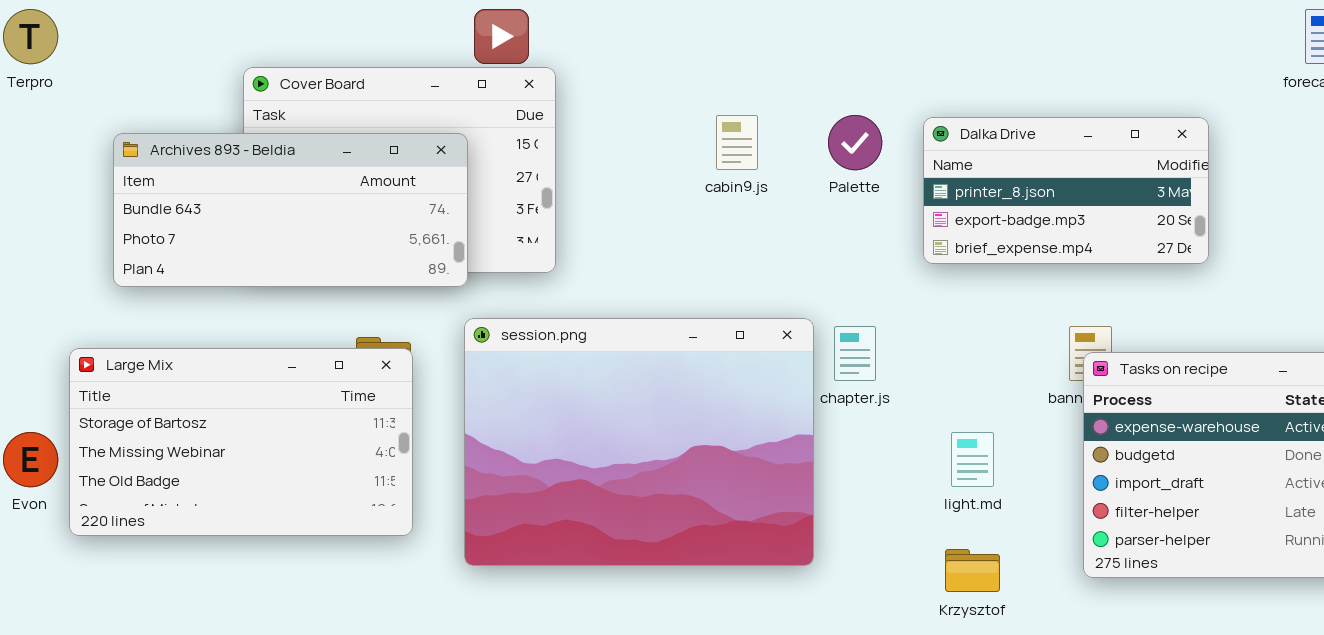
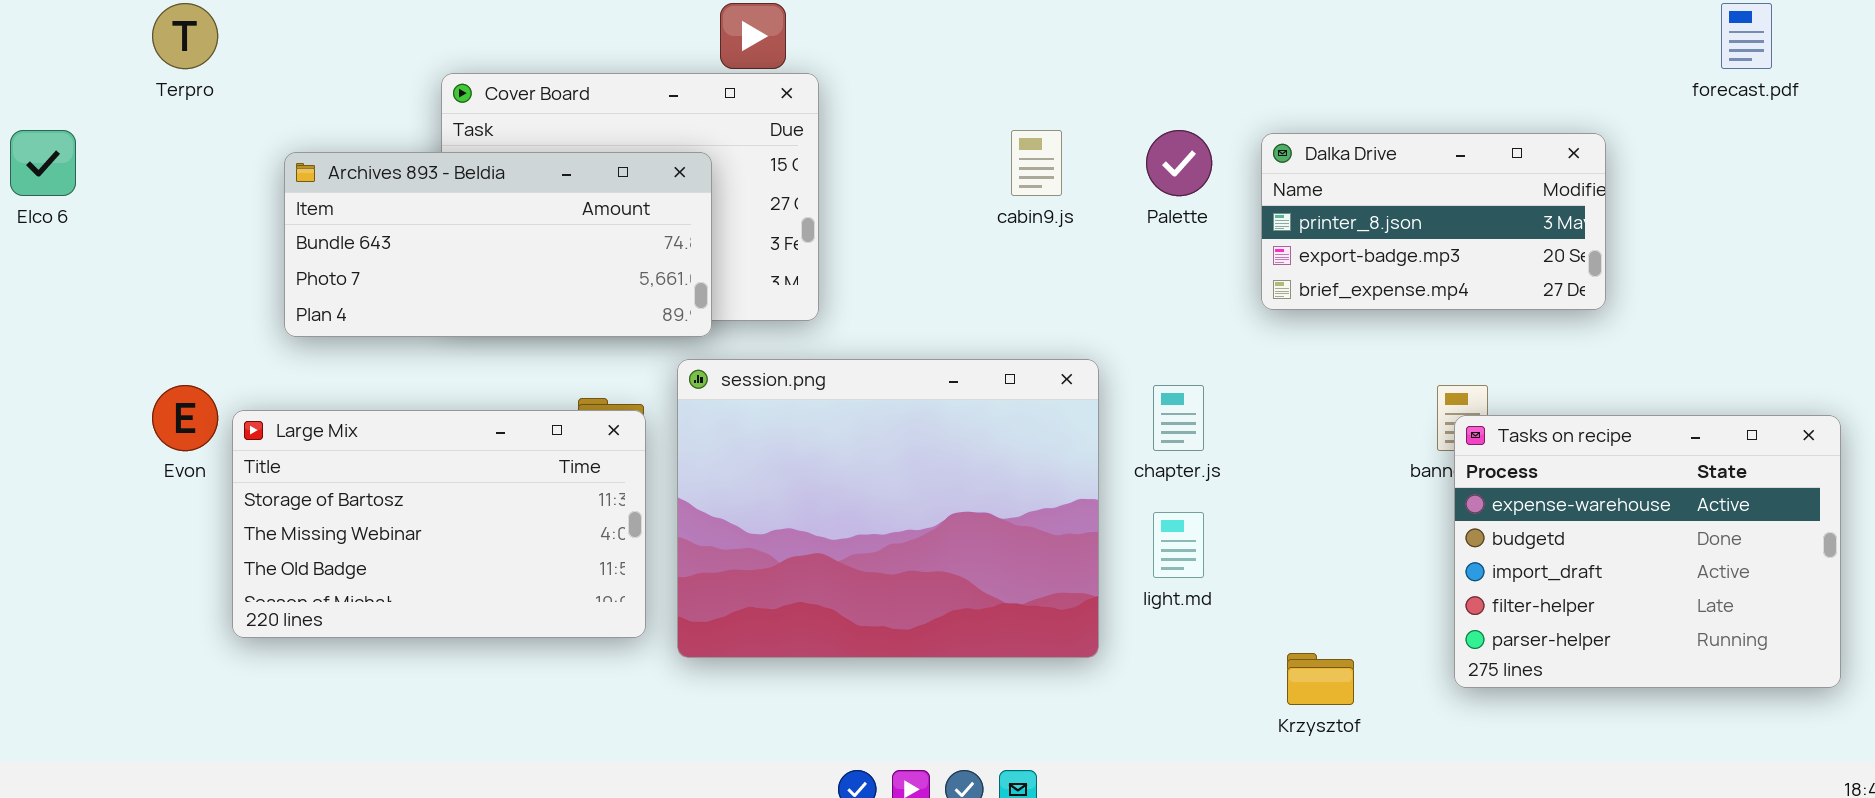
session.png: [464,318,814,566] -> [677,359,1099,658], moved
Evon: [3,432,58,487] -> [152,385,218,451], moved
light.md: [951,432,994,487] -> [1153,512,1204,578], moved

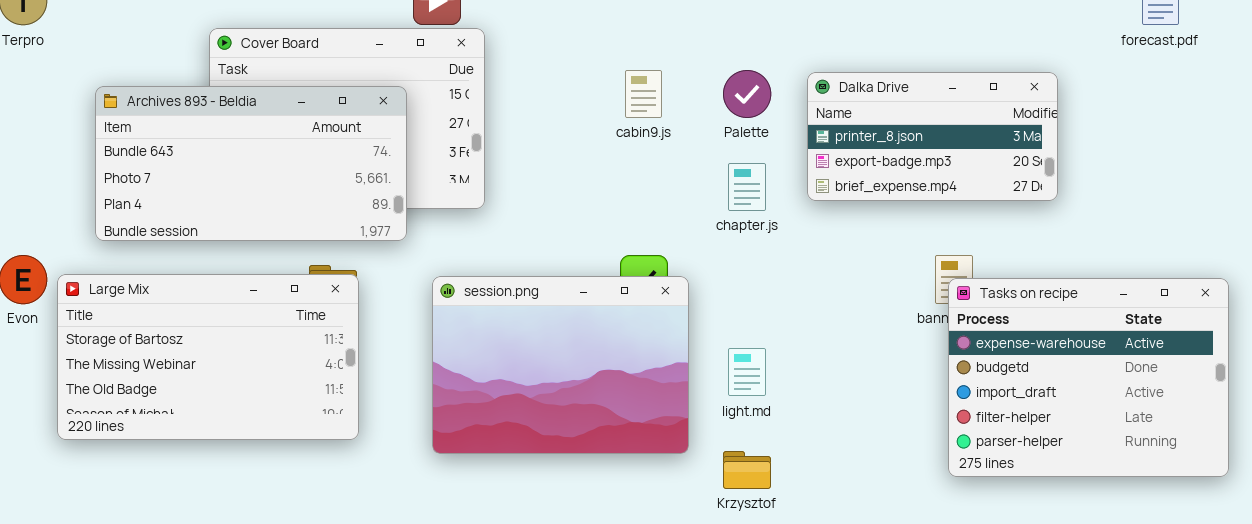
Archives 893 - Beldia: [284,152,712,337] -> [95,86,407,241], resized
session.png: [677,359,1099,658] -> [432,276,689,454], resized
chapter.js: [1153,385,1204,451] -> [728,163,766,211], moved
Krzysztof: [1287,653,1354,705] -> [723,451,771,489], moved

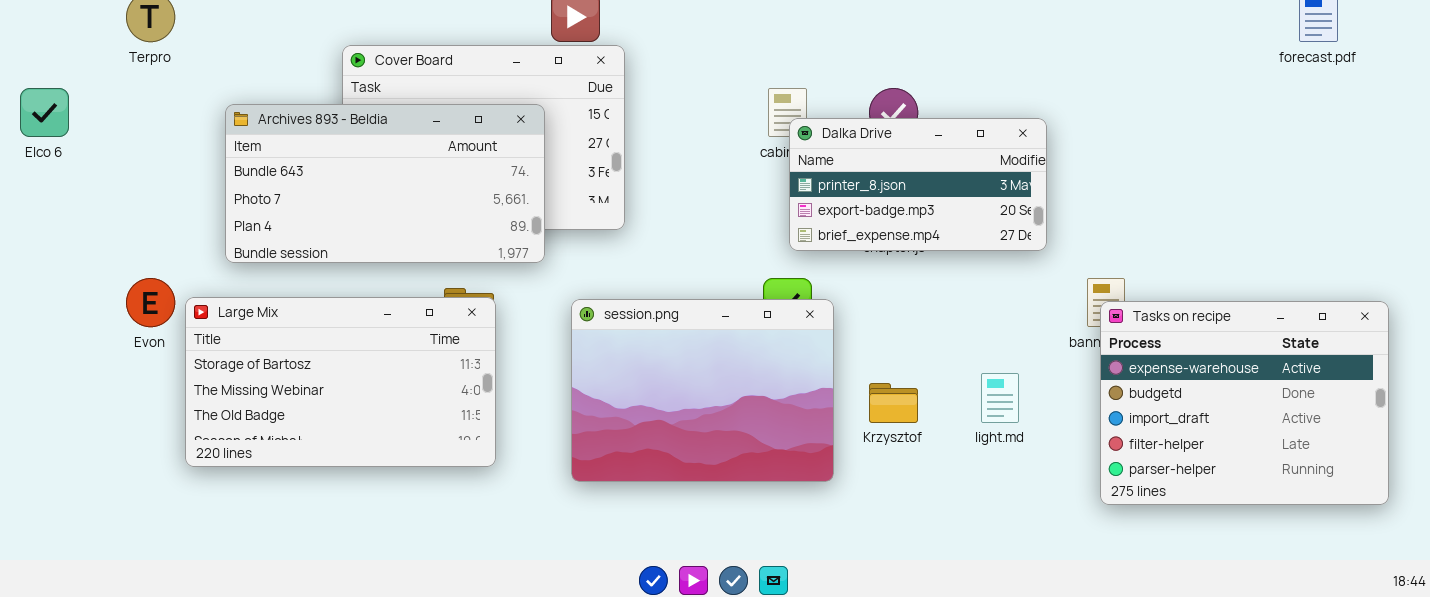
Dalka Drive: [807,72,1058,201] -> [789,118,1047,251], moved
light.md: [728,348,766,396] -> [981,373,1019,423], moved
Krzysztof: [723,451,771,489] -> [869,383,918,423], moved

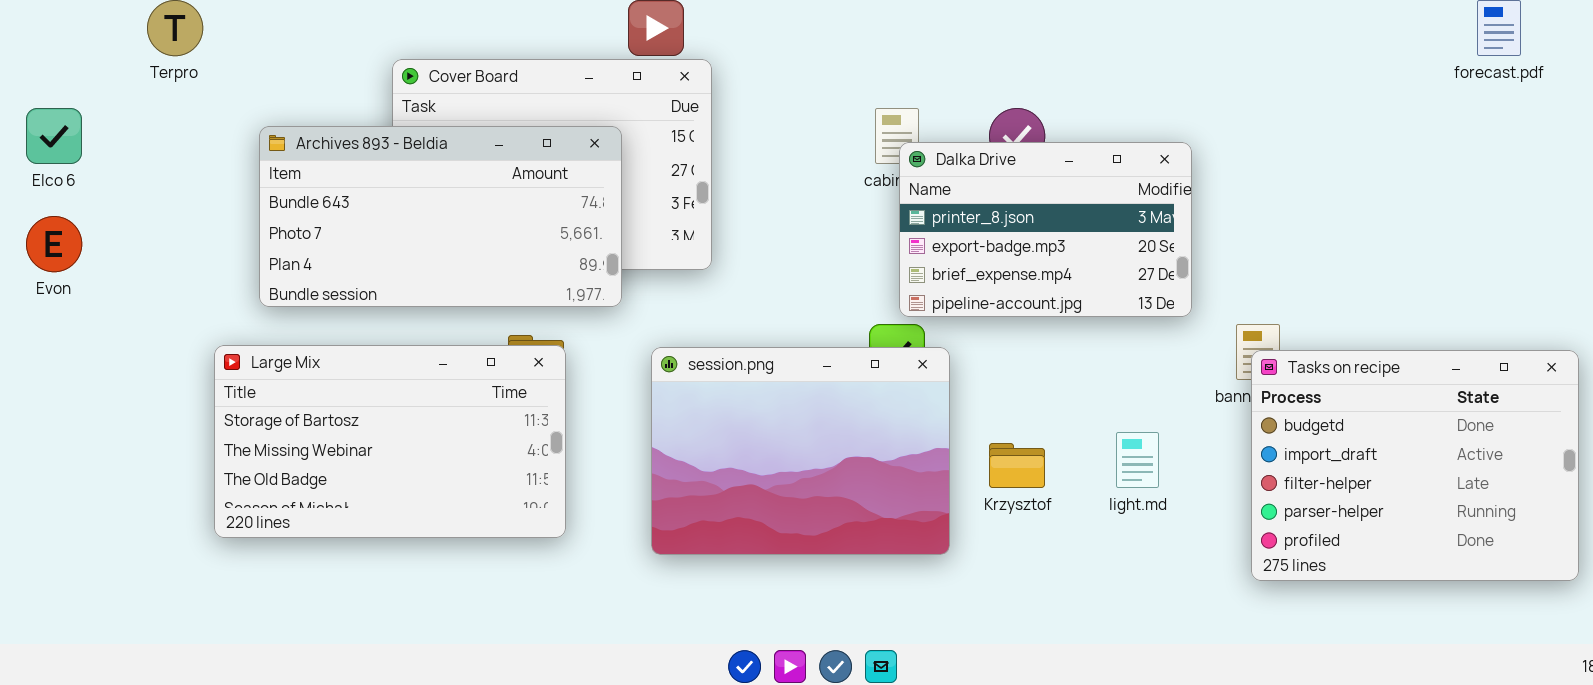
Dalka Drive: [789,118,1047,251] -> [899,142,1192,317], resized
Evon: [126,278,175,327] -> [26,216,82,272], moved
Tasks on recipe: [1100,301,1389,505] -> [1251,350,1579,581], scrolled down 1 row

